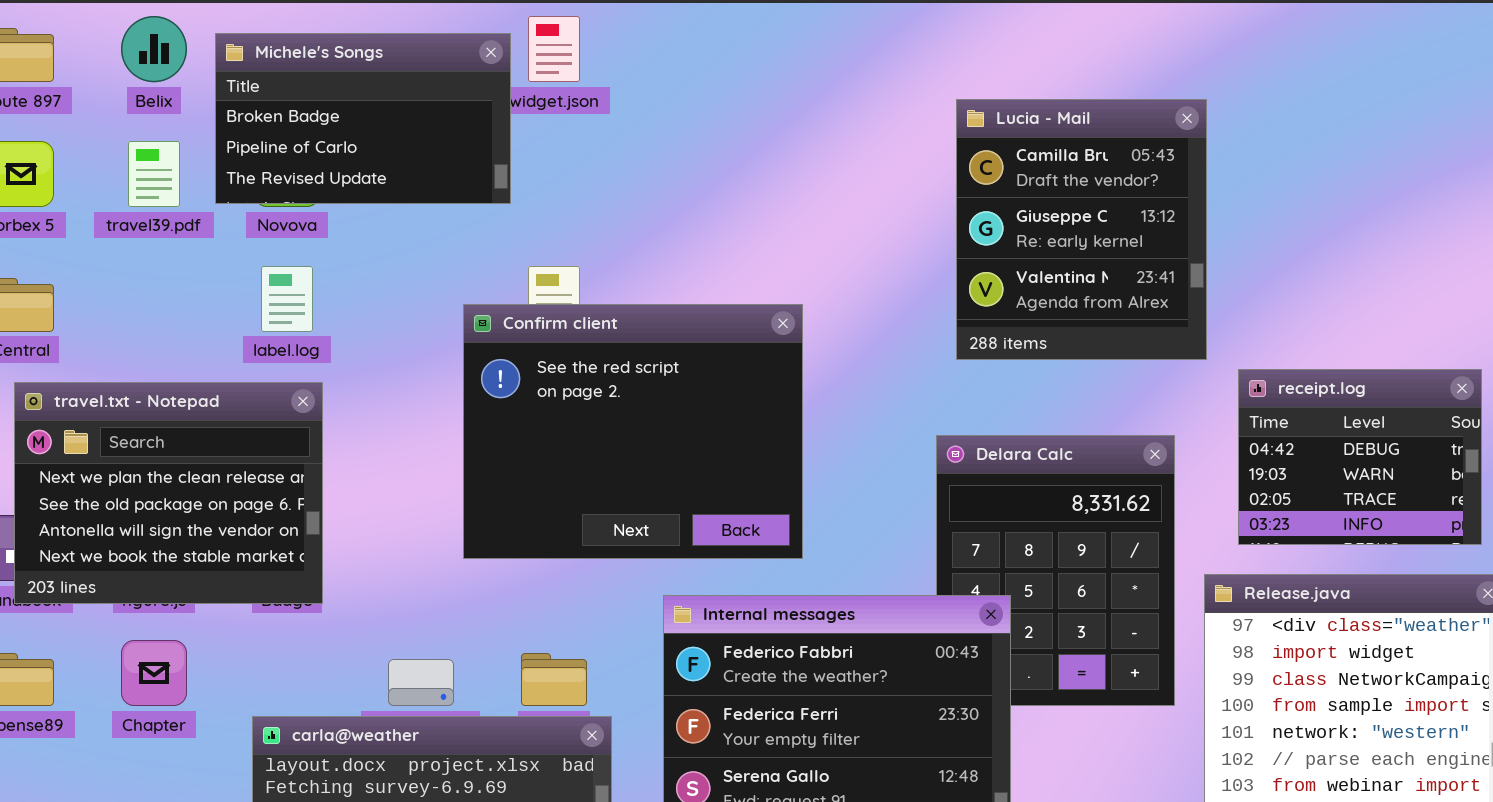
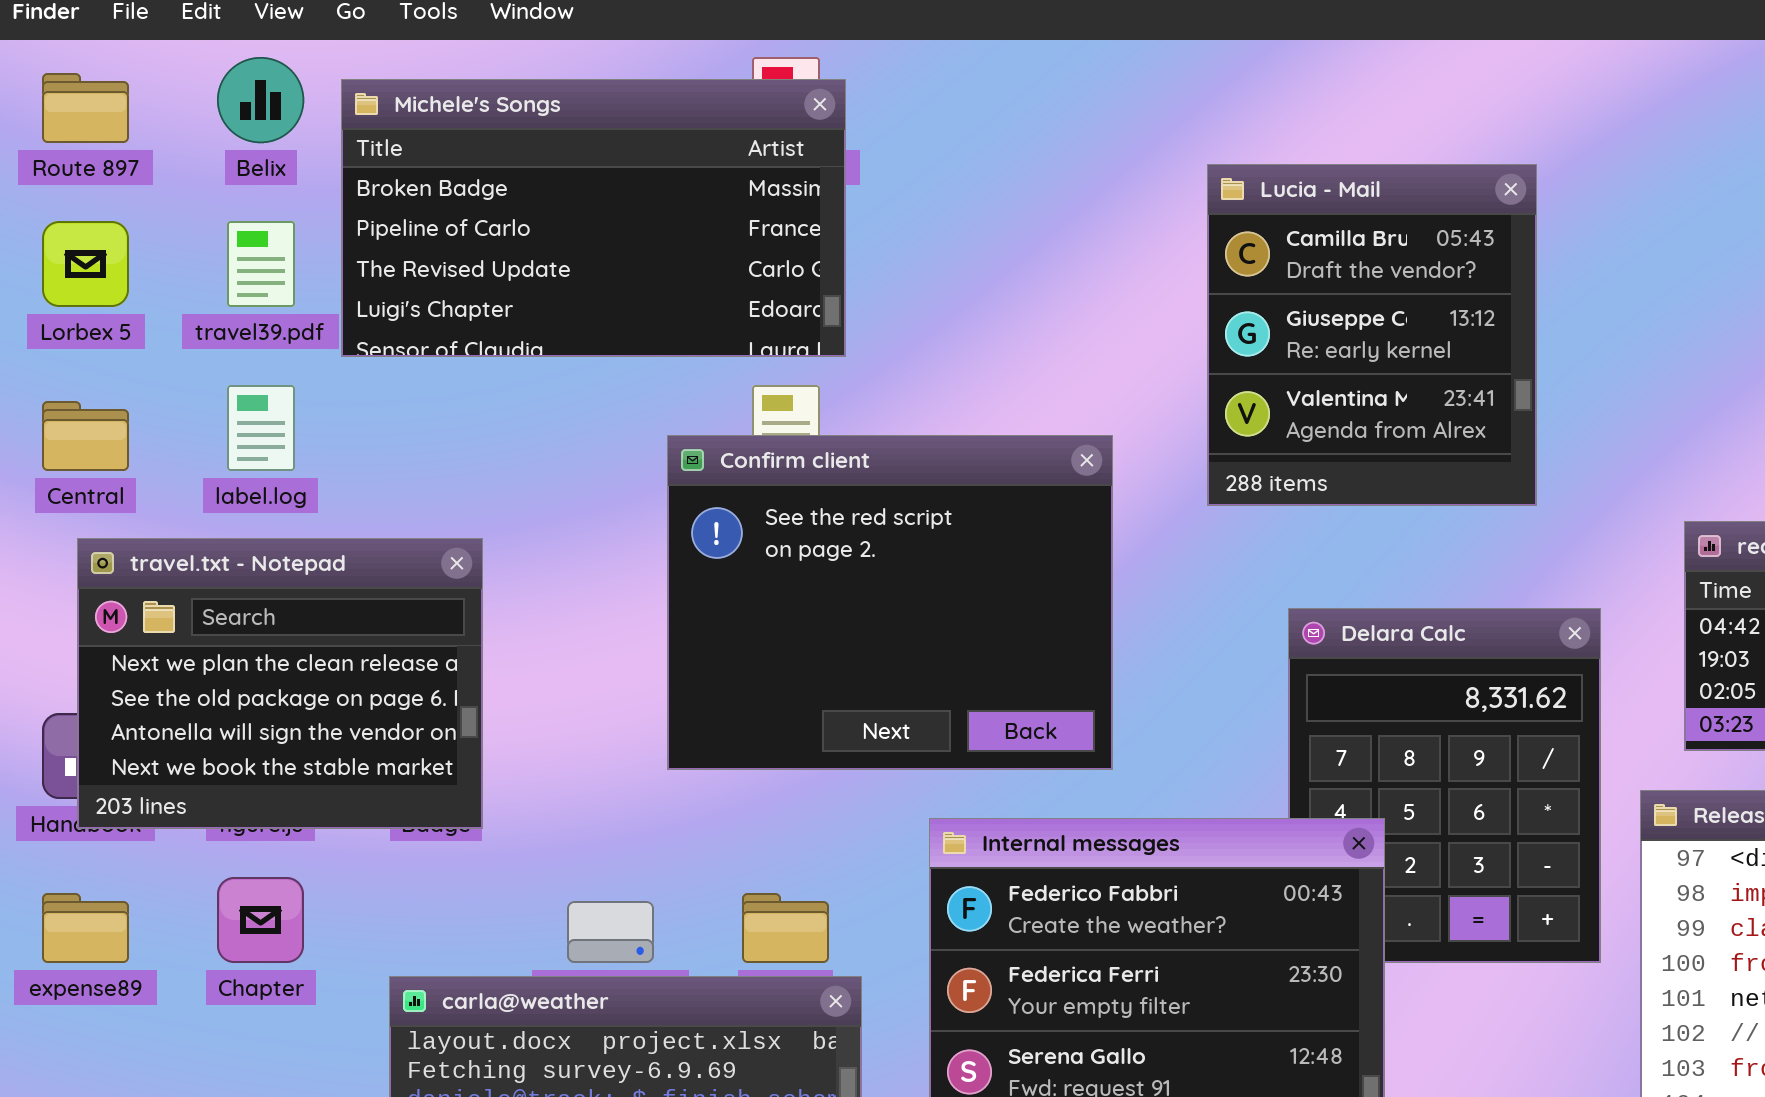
Michele's Songs: [215,33,511,204] -> [341,79,846,357], resized
Lucia - Mail: [956,99,1207,360] -> [1207,164,1537,506], moved
label.log: [261,266,313,332] -> [227,385,295,471], moved

